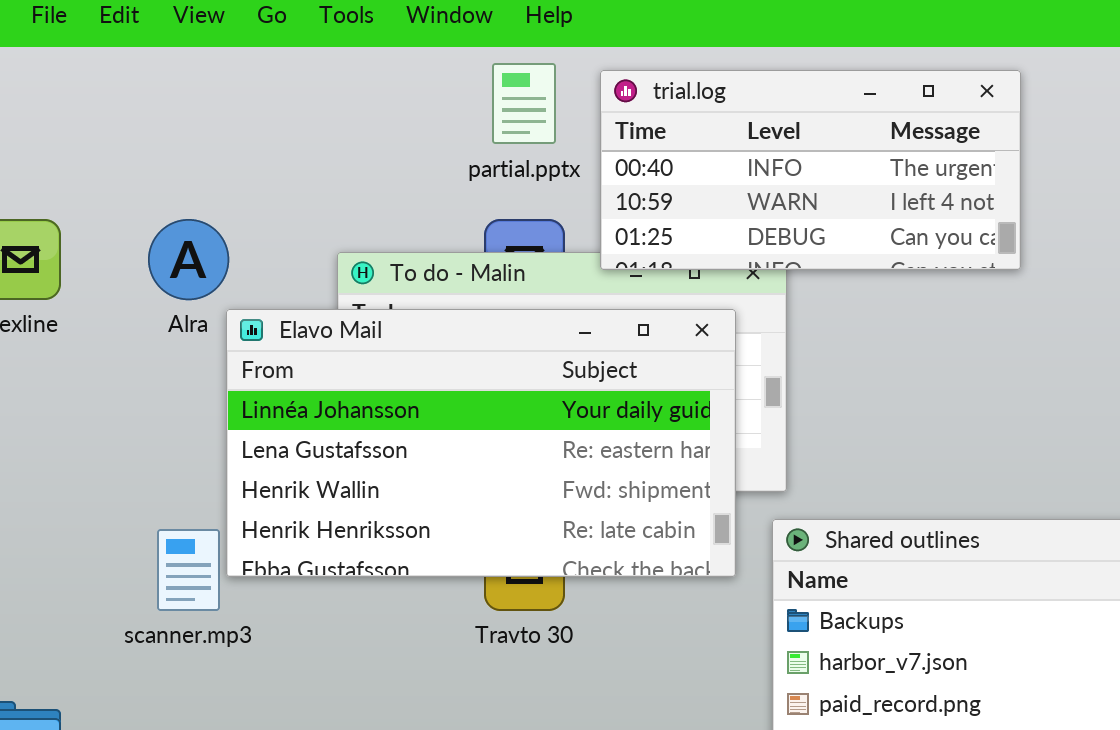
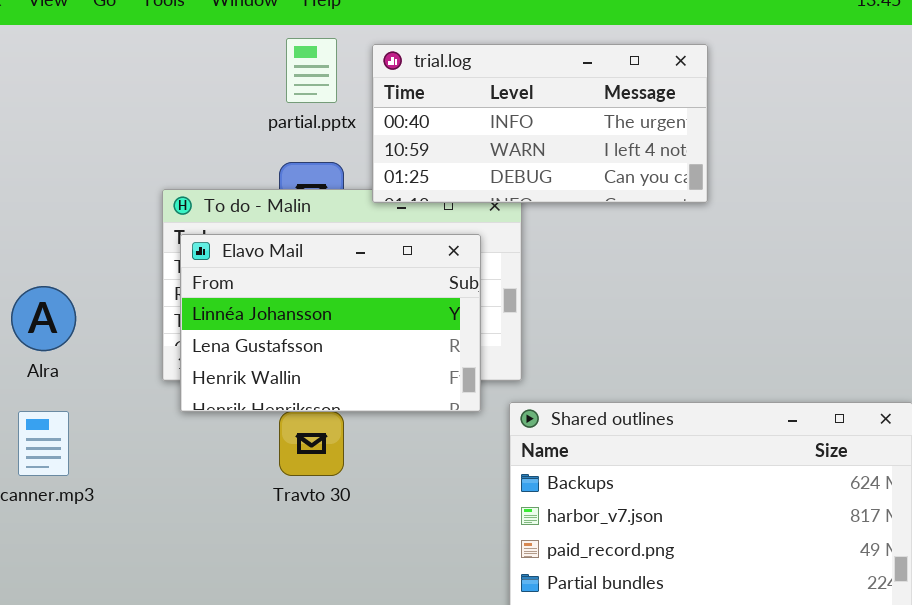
Alra: [148,219,229,300] -> [11,286,76,351], moved
Elavo Mail: [226,309,736,577] -> [180,234,481,412], resized

